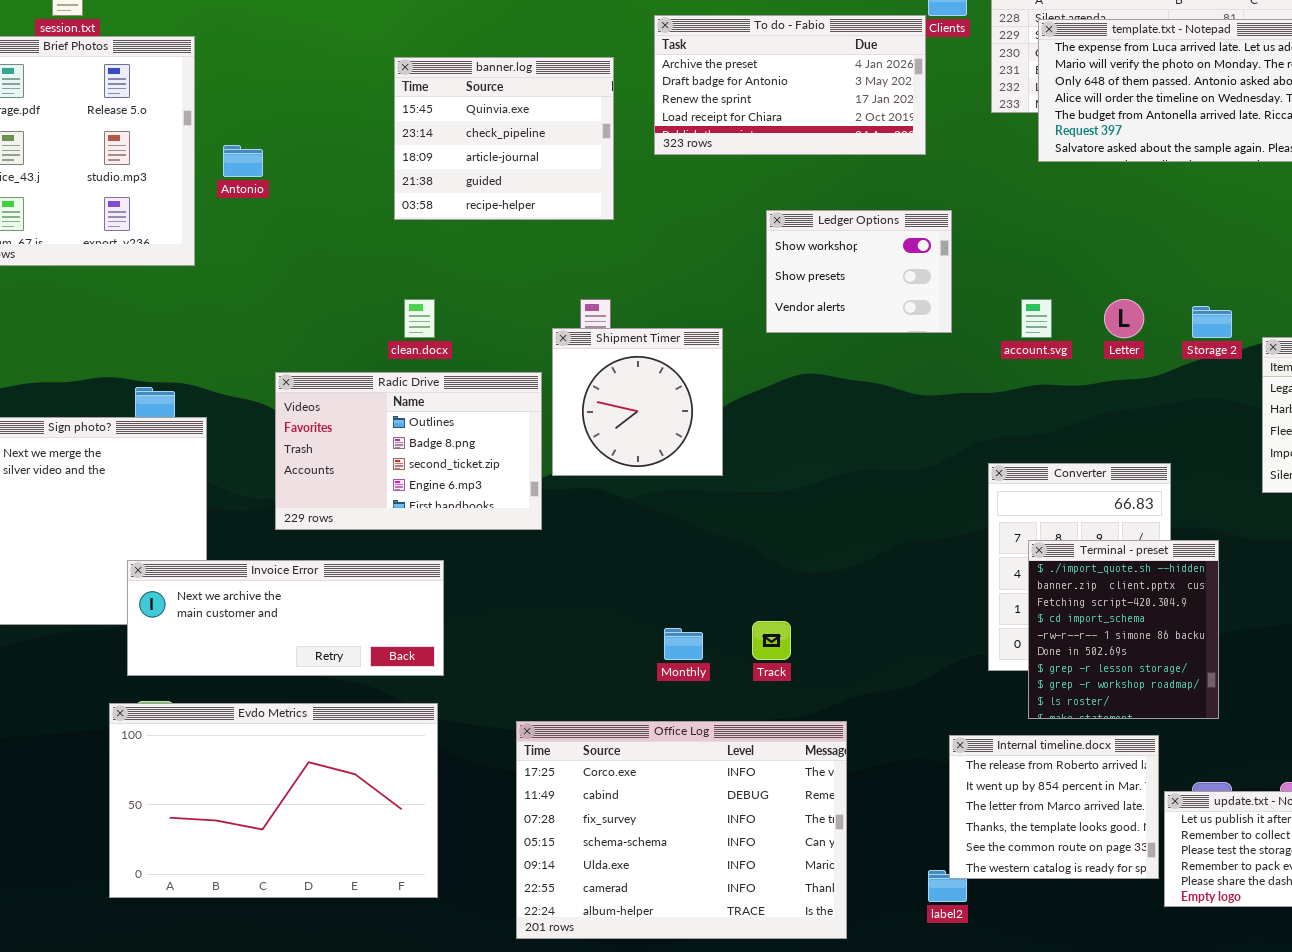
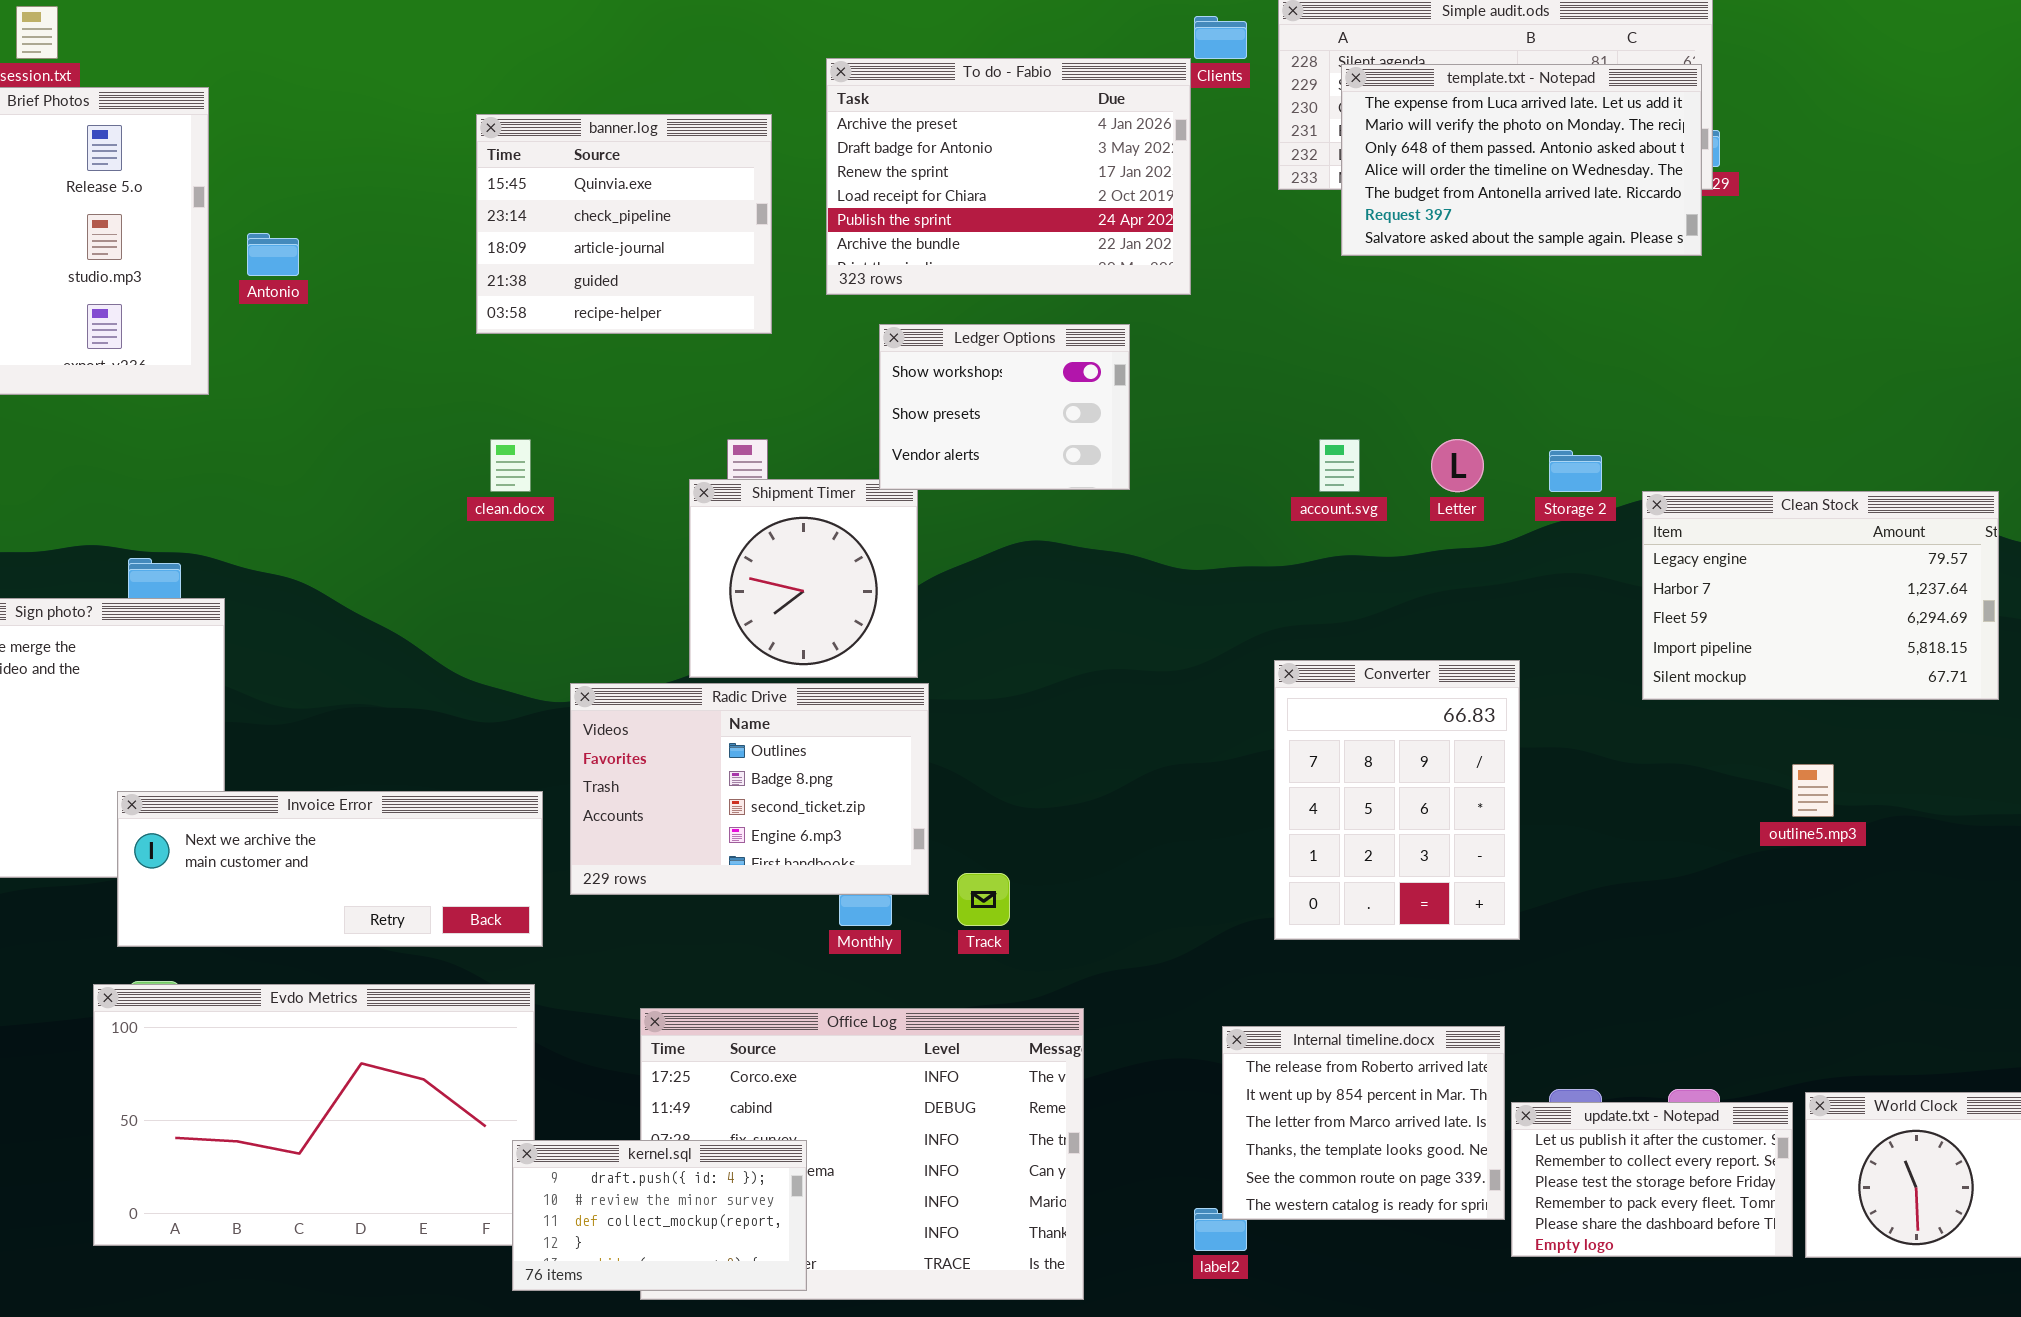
To do - Fabio: [654,15,926,155] -> [826,58,1191,295], resized
Ledger Options: [766,210,952,333] -> [879,324,1130,490], moved
Radic Drive: [275,372,542,530] -> [570,683,929,895], moved
Terminal - preset: [1028,540,1219,719] -> none, closed
kernel.sql: none -> [512,1140,807,1291], opened

